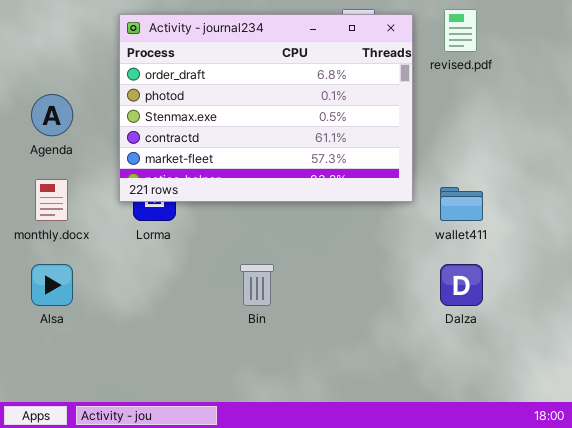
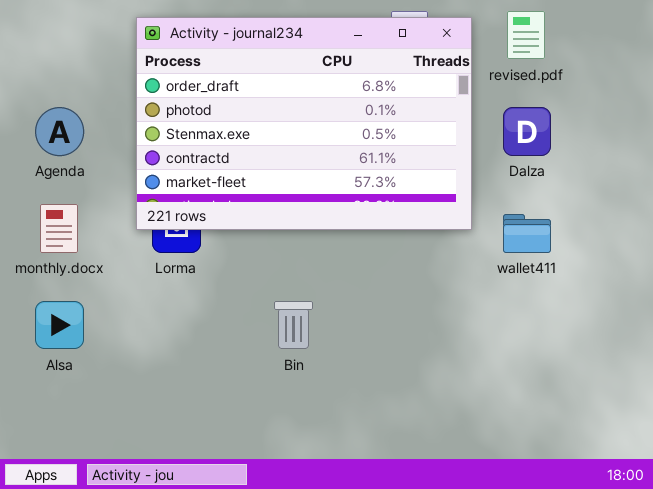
Dalza: [440,264,483,306] -> [503,107,551,156], moved

